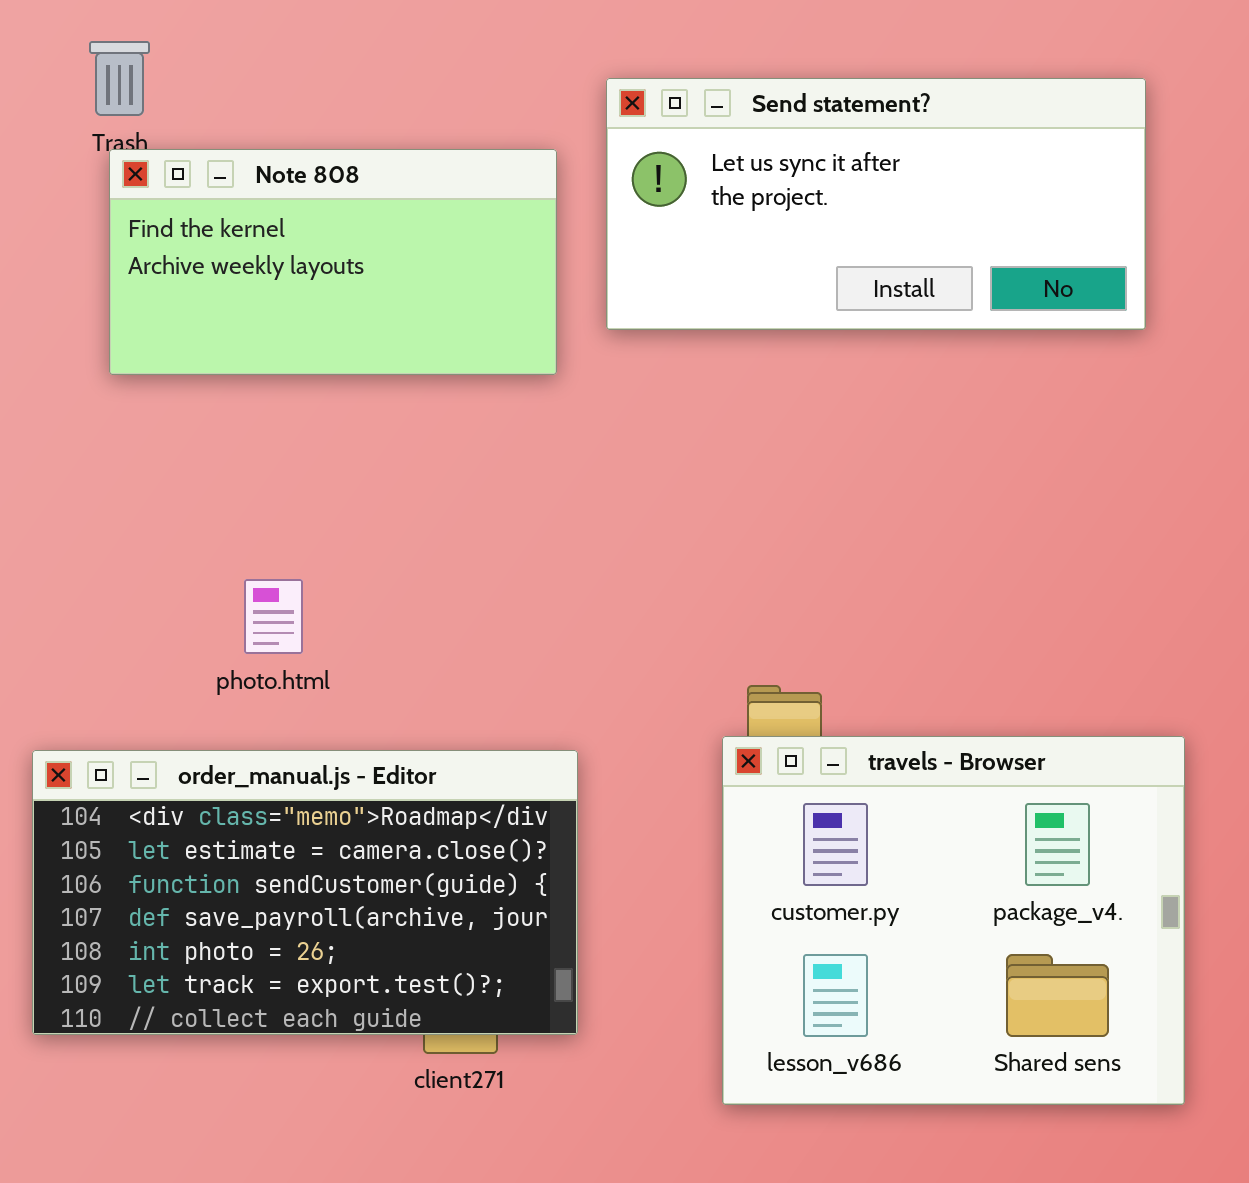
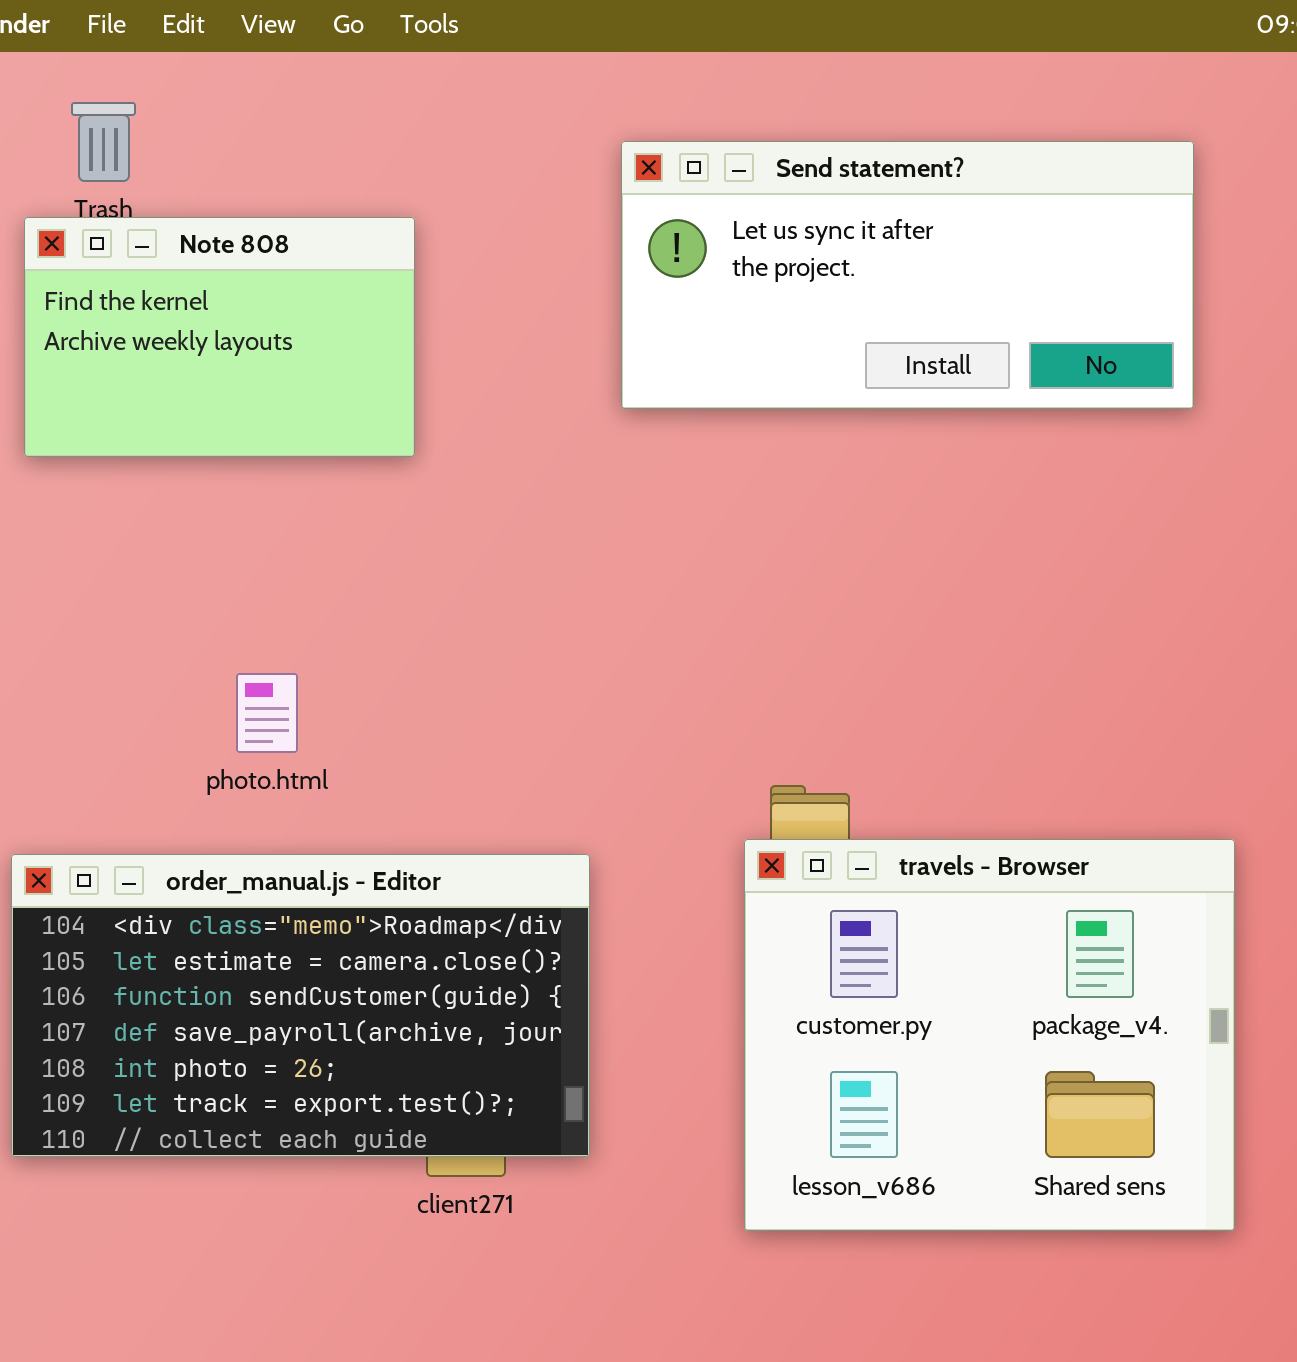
Note 808: [109,149,557,375] -> [24,217,415,457], moved, resized

